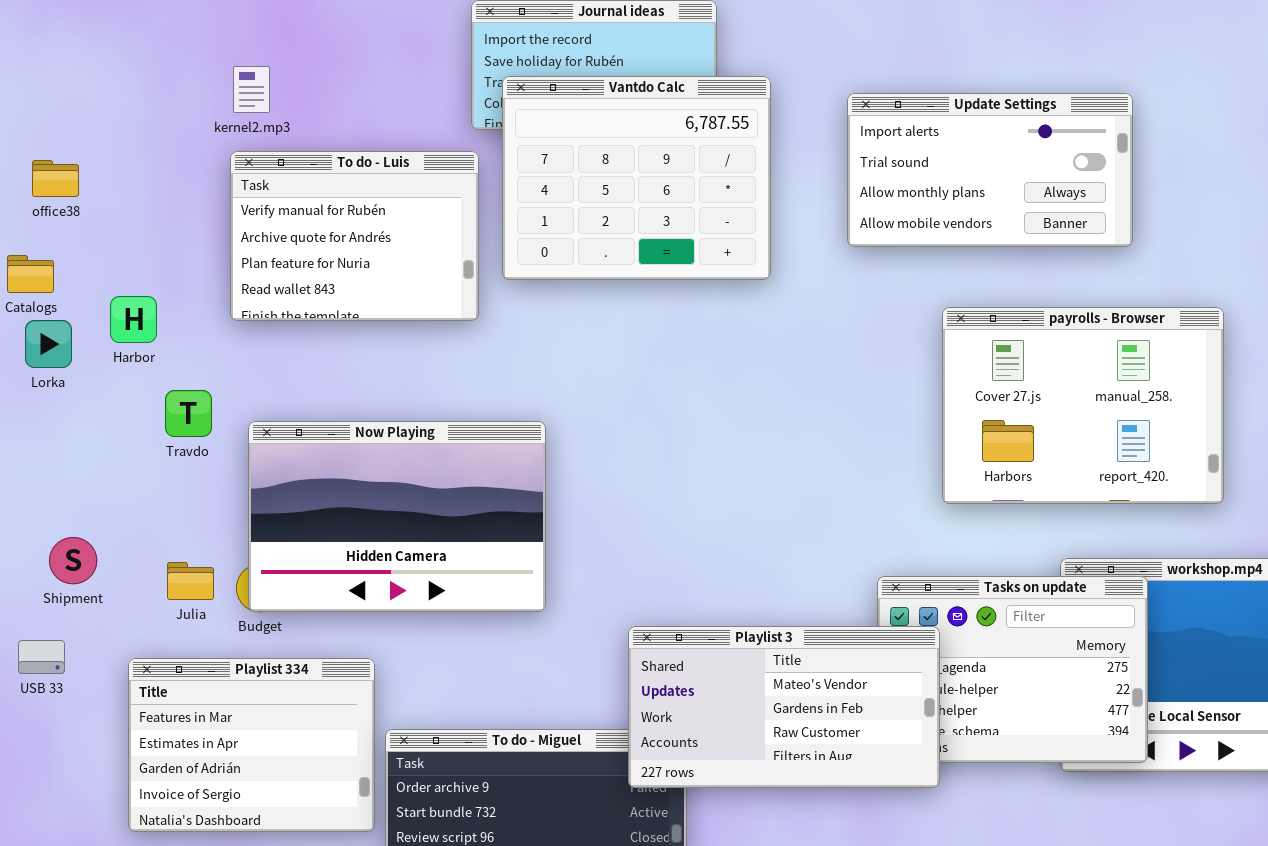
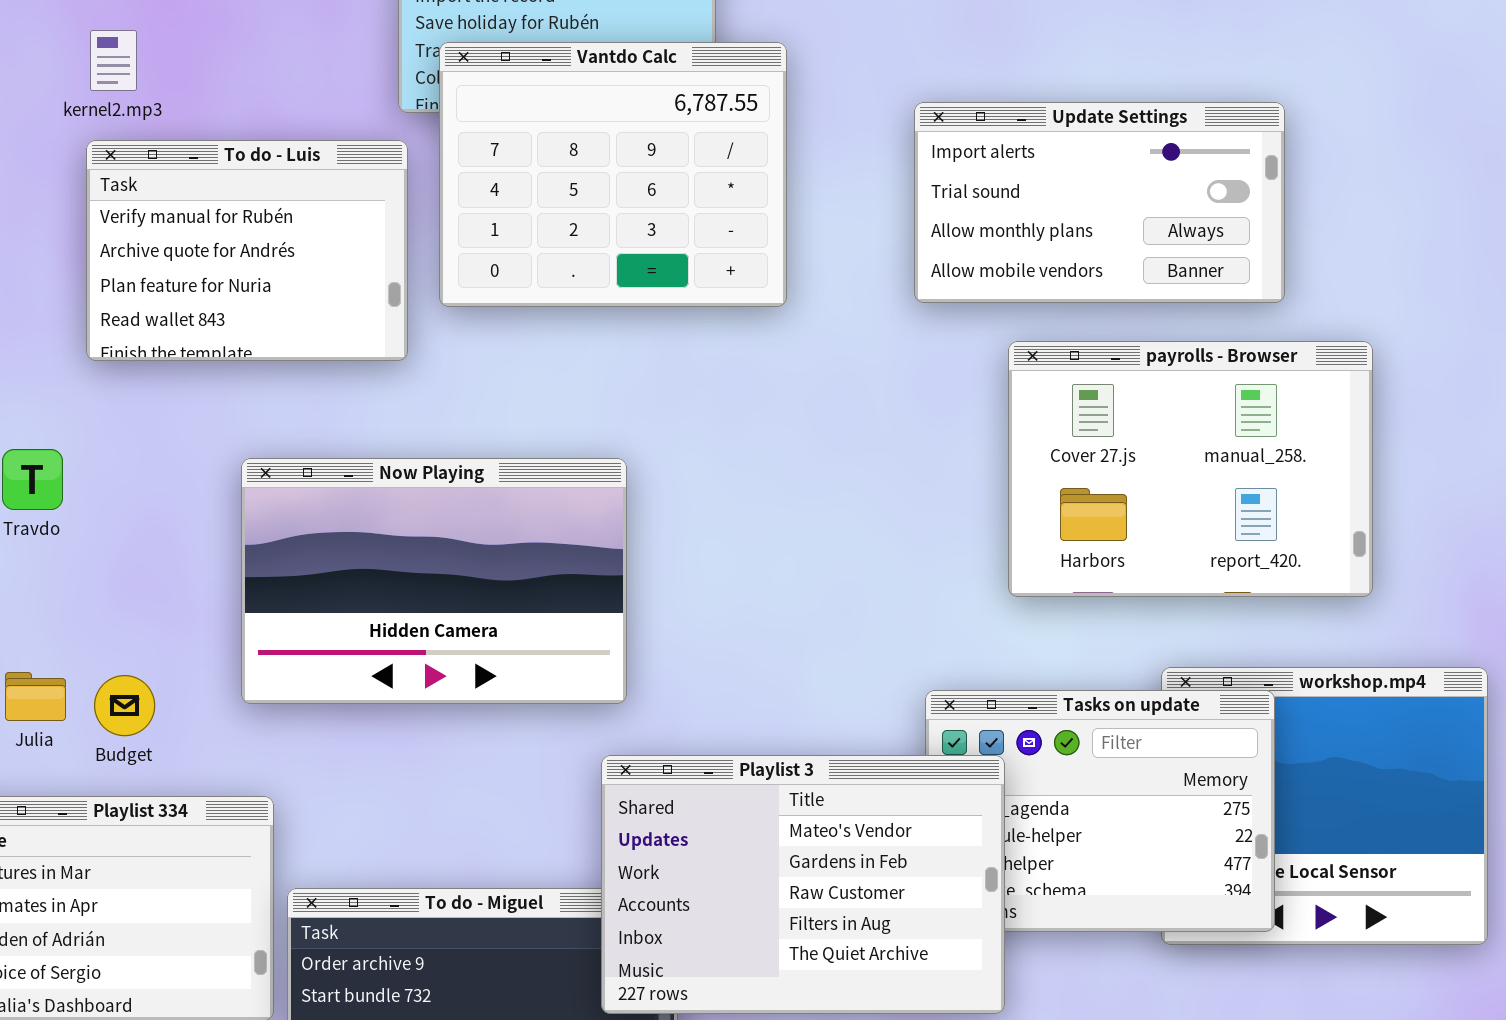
Update Settings: [847,93,1133,247] -> [914,102,1285,303], moved
Now Playing: [248,421,546,612] -> [241,458,627,704], moved
Playlist 3: [628,626,940,788] -> [601,755,1005,1014], resized

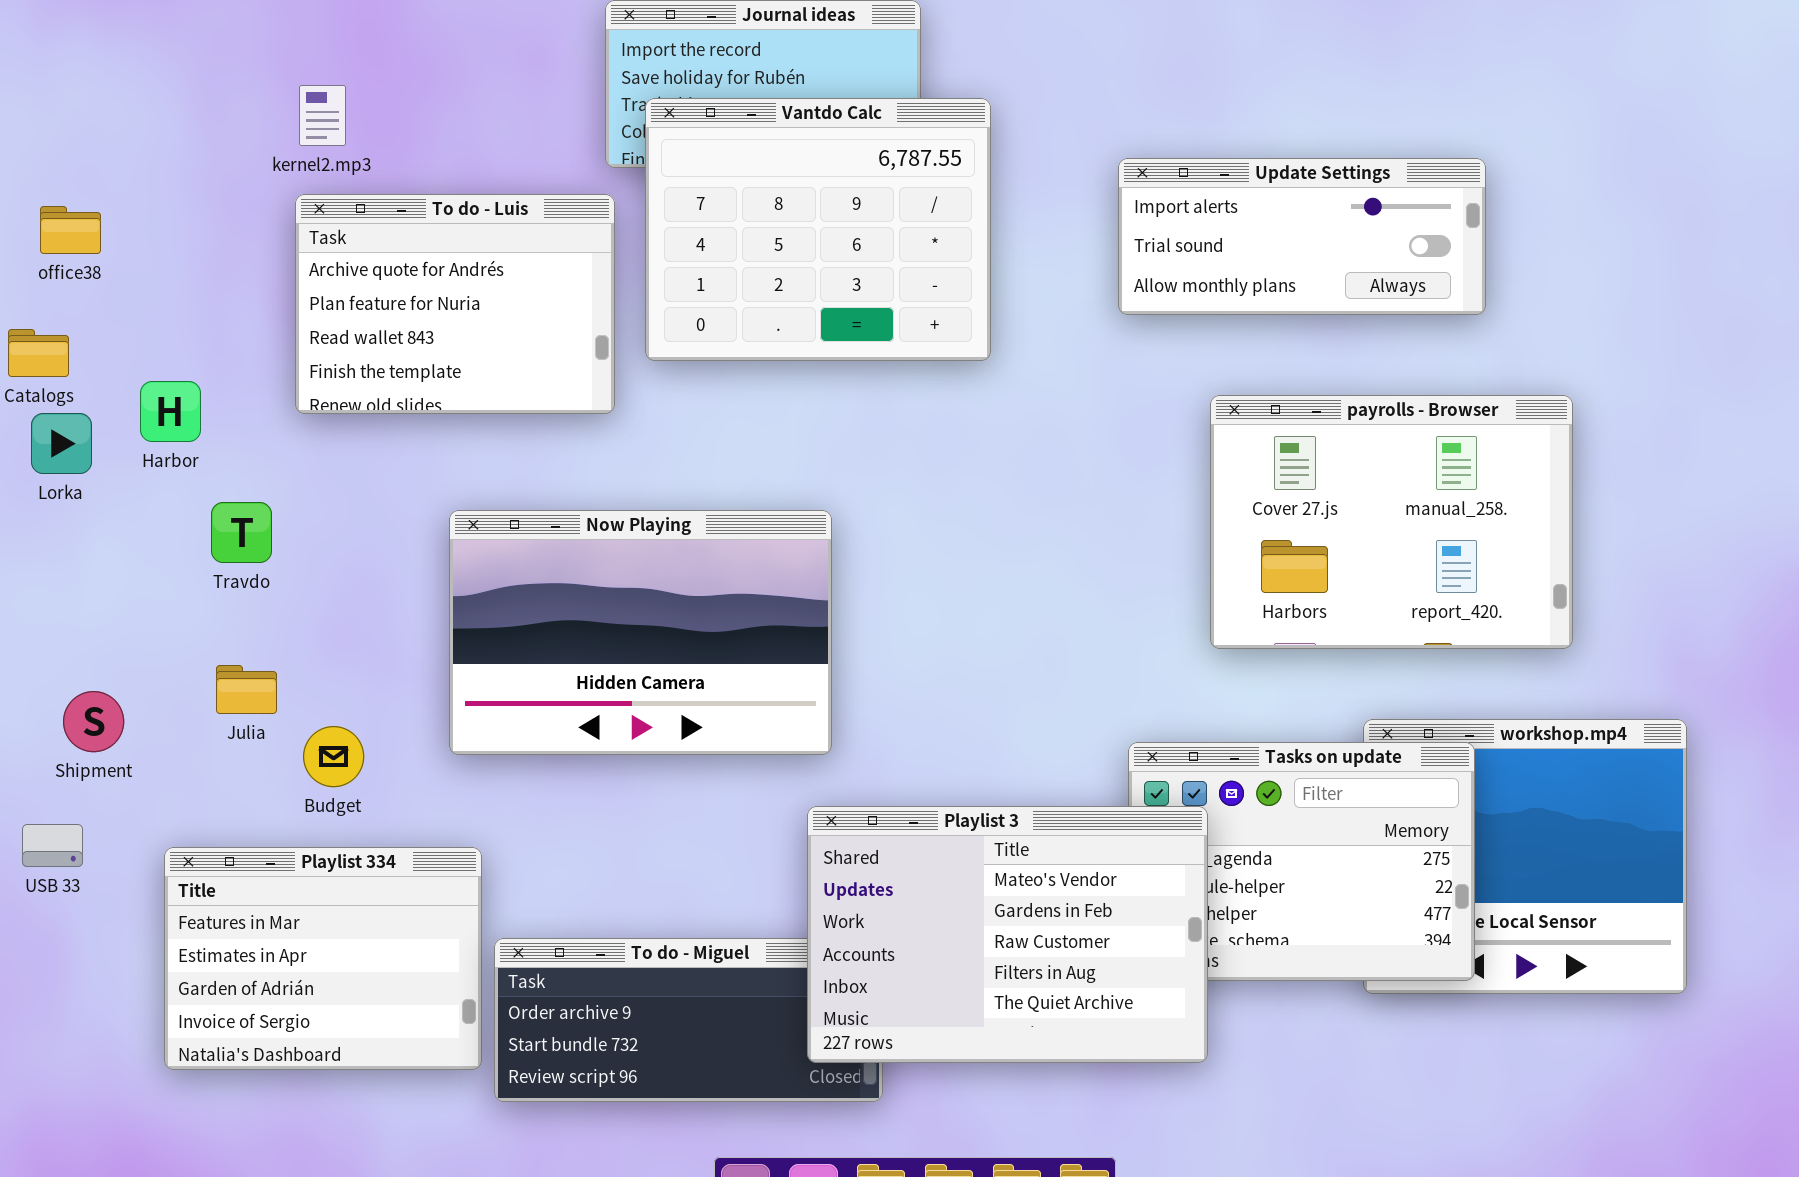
Update Settings: [914,102,1285,303] -> [1118,158,1486,315], resized
To do - Luis: [86,140,408,361] -> [295,194,615,414], scrolled down 1 row
Julia: [5,672,66,721] -> [216,665,277,714], moved

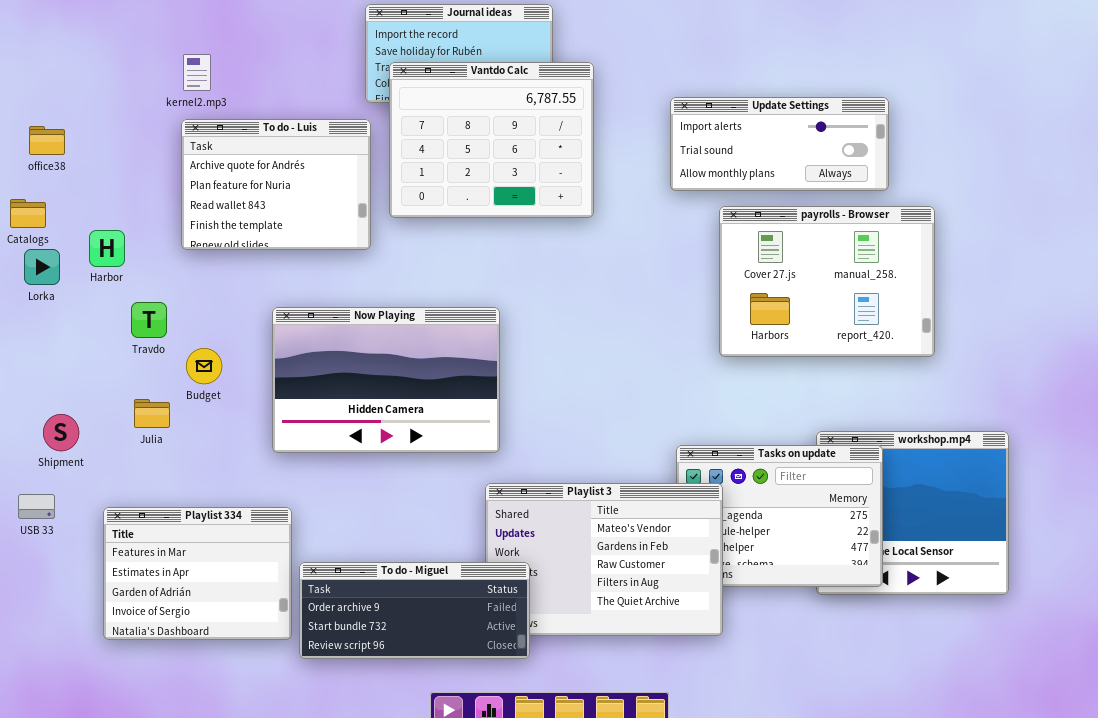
payrolls - Browser: [1210,395,1573,649] -> [719,206,935,357], moved
Budget: [303,726,364,787] -> [186,348,222,384], moved
To do - Miguel: [494,938,883,1102] -> [299,562,530,659], raised

